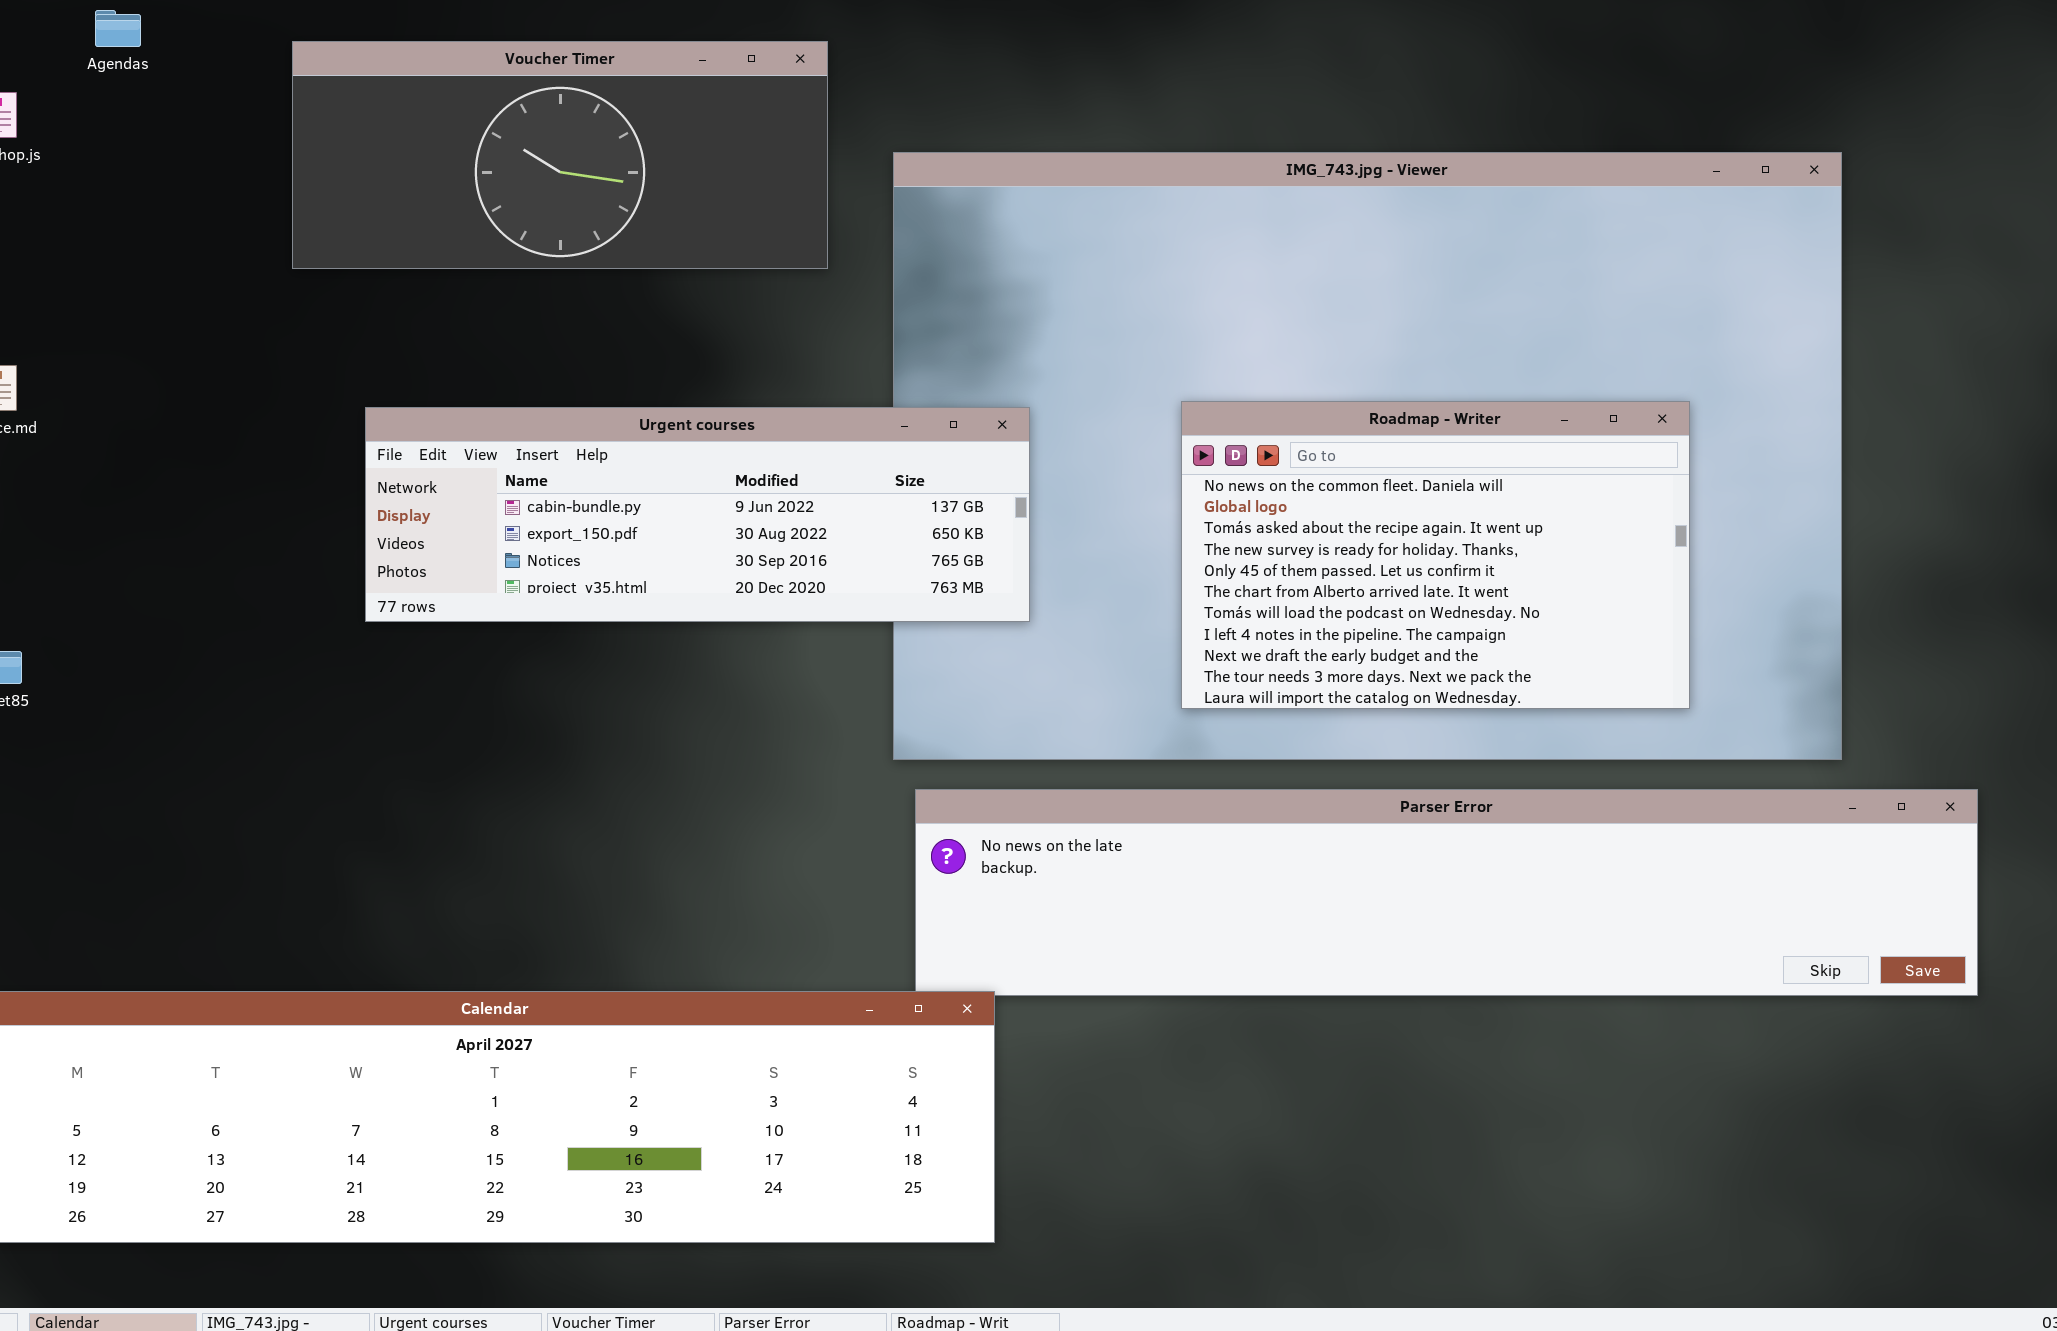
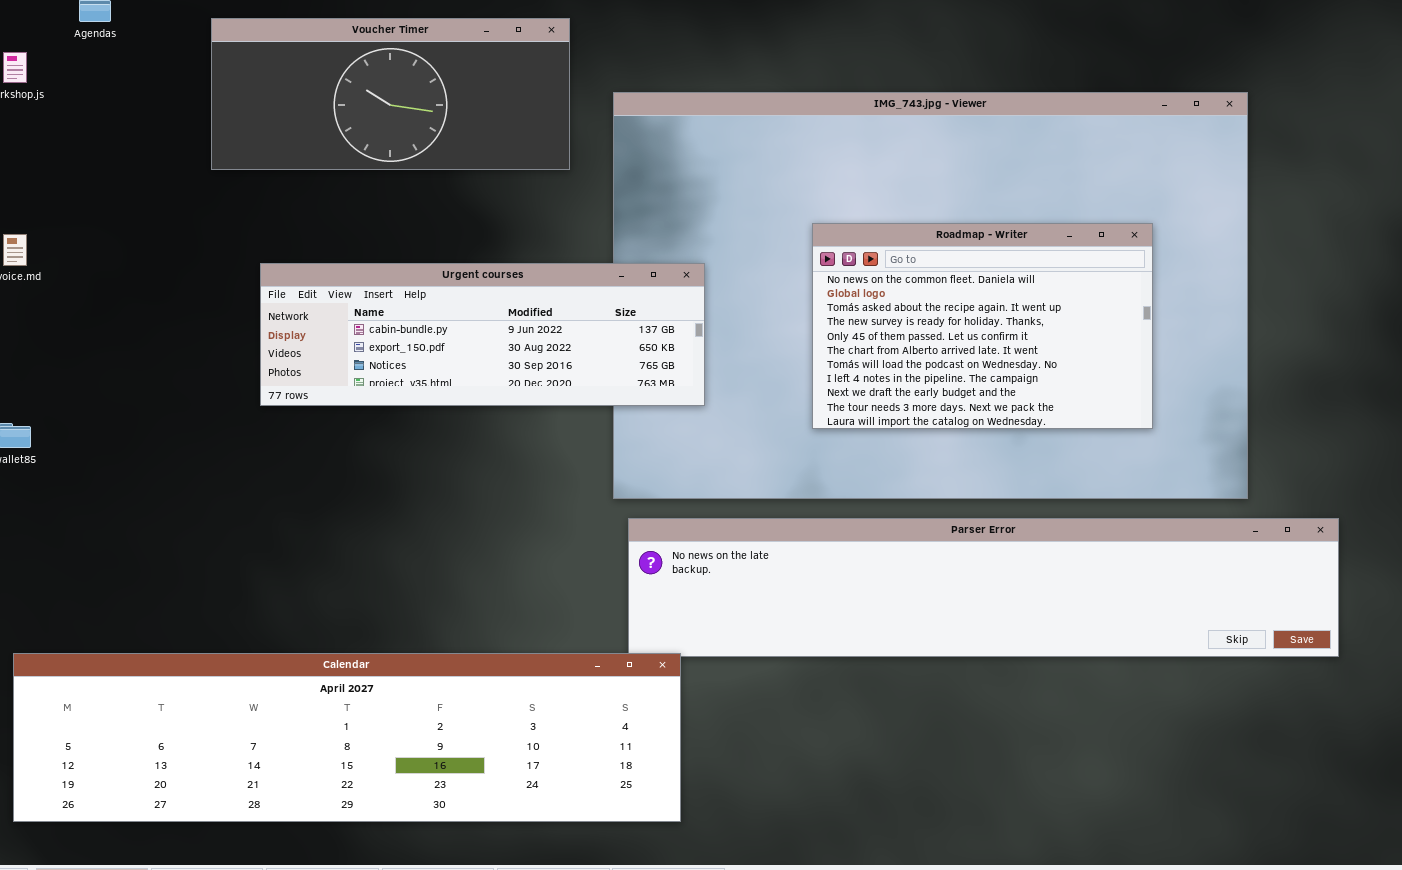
Roadmap - Writer: [1181,401,1690,709] -> [812,223,1153,429], moved

